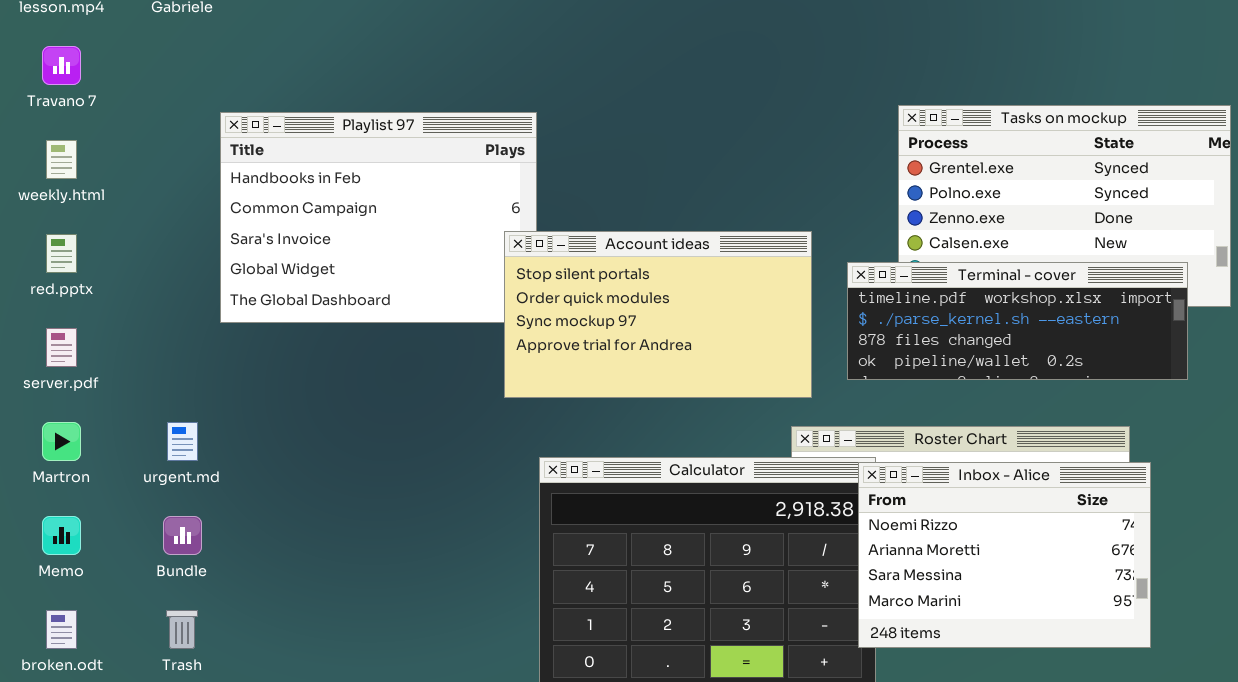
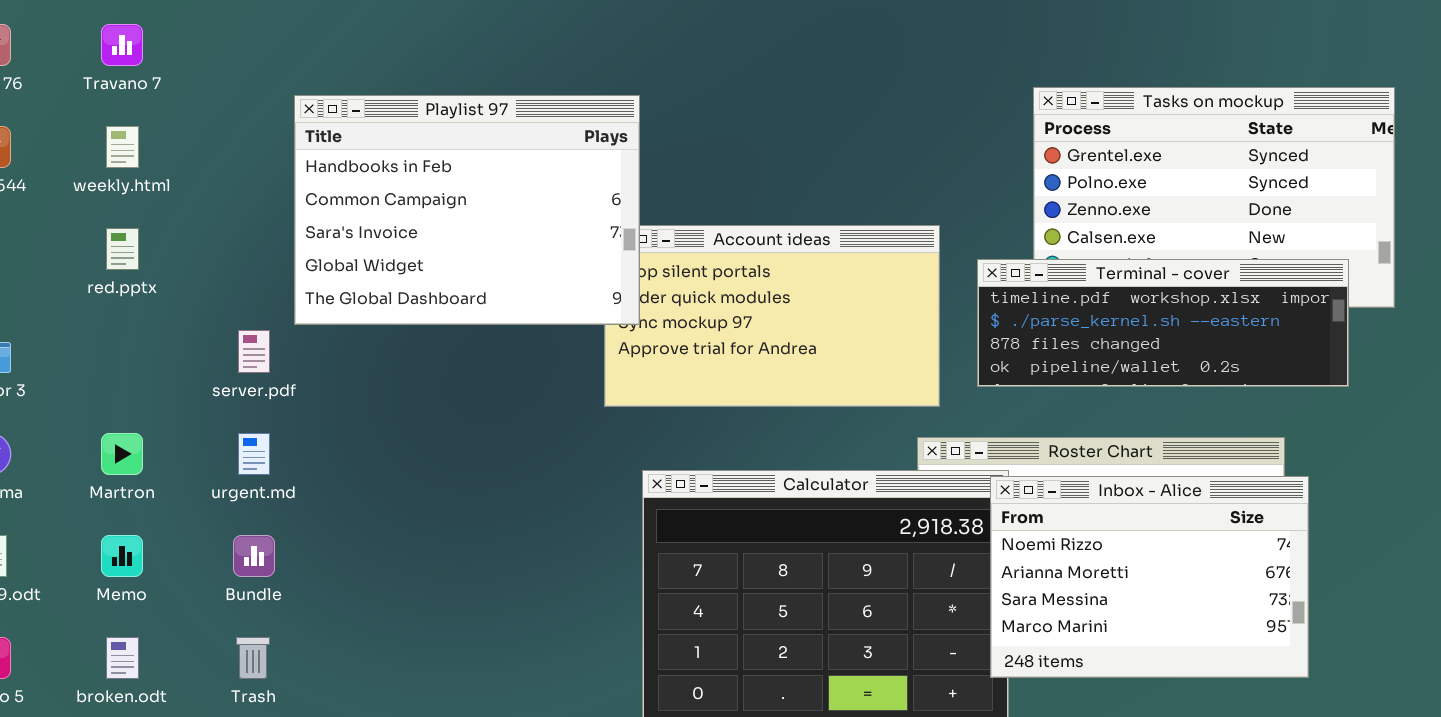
Playlist 97: [220,112,537,323] -> [294,95,640,325], raised
server.pdf: [46,328,77,367] -> [238,330,270,373], moved

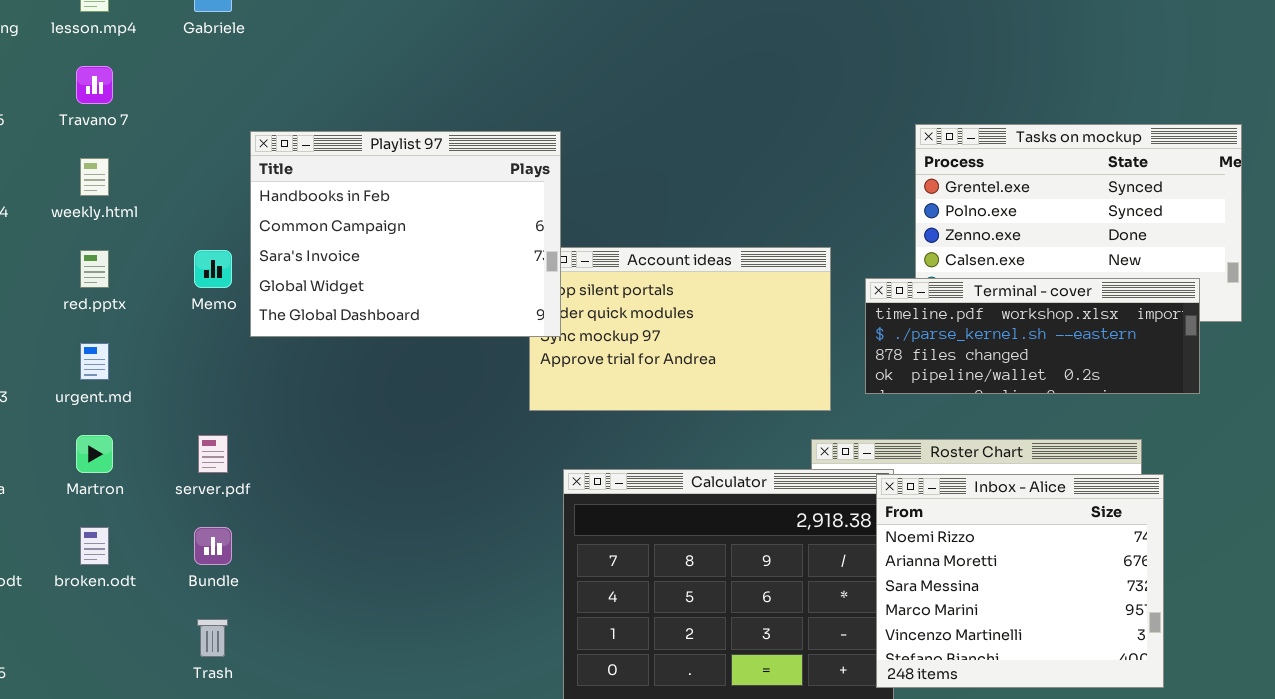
server.pdf: [238,330,270,373] -> [198,435,228,473], moved
urgent.md: [238,433,270,475] -> [80,343,109,380], moved
Inbox - Alice: [990,476,1309,678] -> [876,474,1164,688], resized
Memo: [101,535,143,577] -> [194,250,232,288], moved
broken.odt: [106,637,139,679] -> [80,527,109,565], moved

